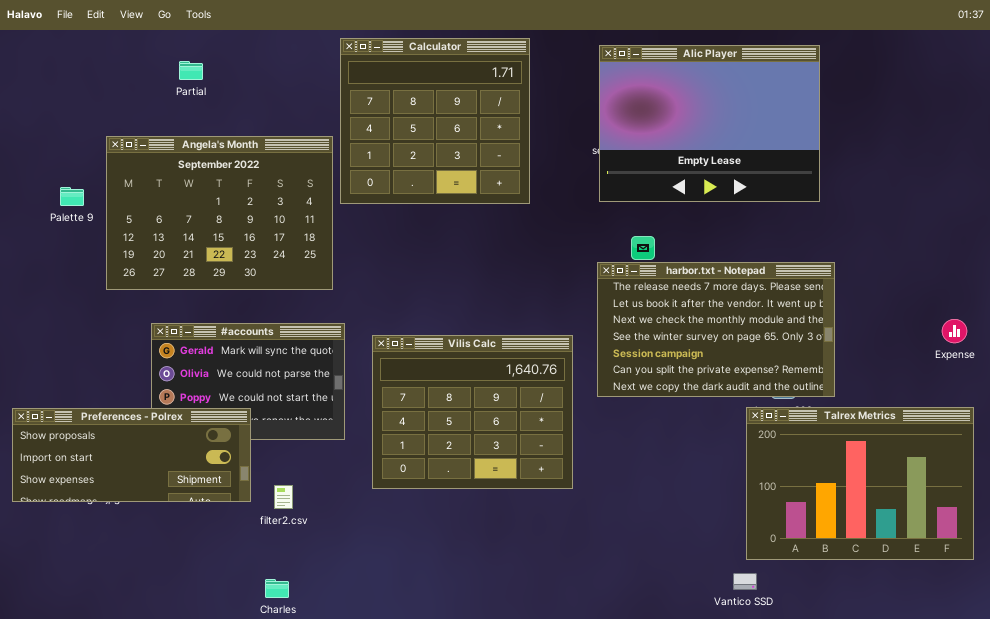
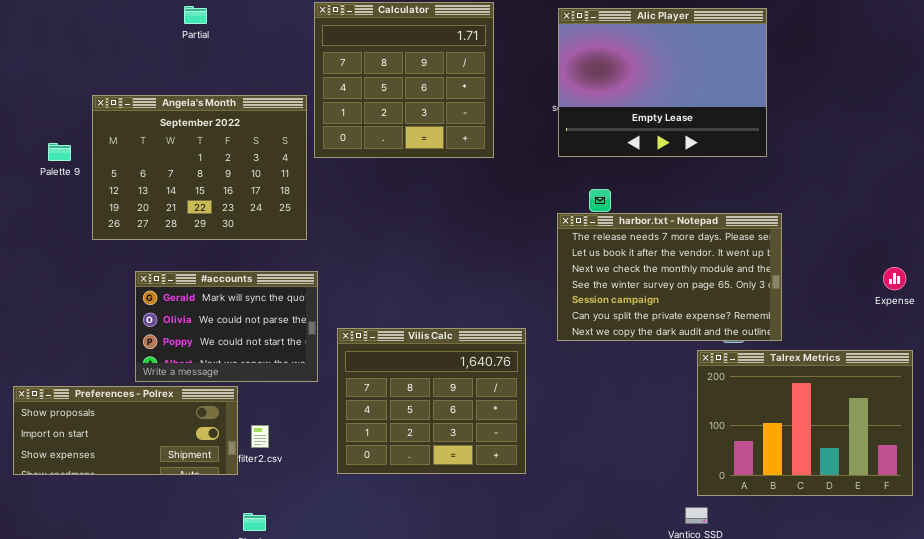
Partial: [179,61,203,80] -> [184,6,207,24], moved
Vilis Calc: [372,335,573,489] -> [337,328,526,474], moved
Preferences - Polrex: [12,408,251,502] -> [13,386,238,475], moved

